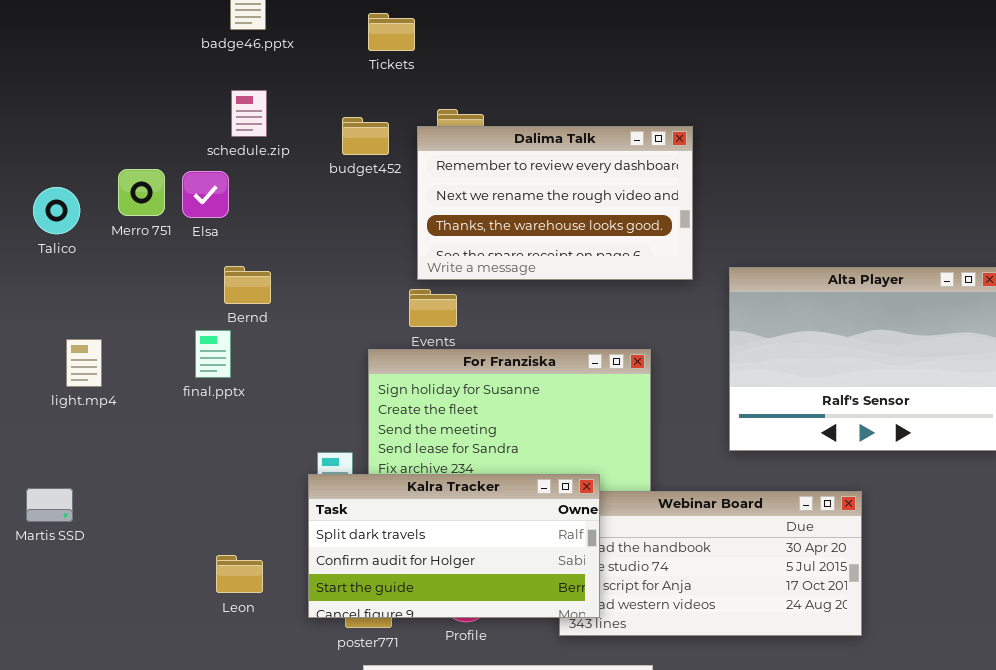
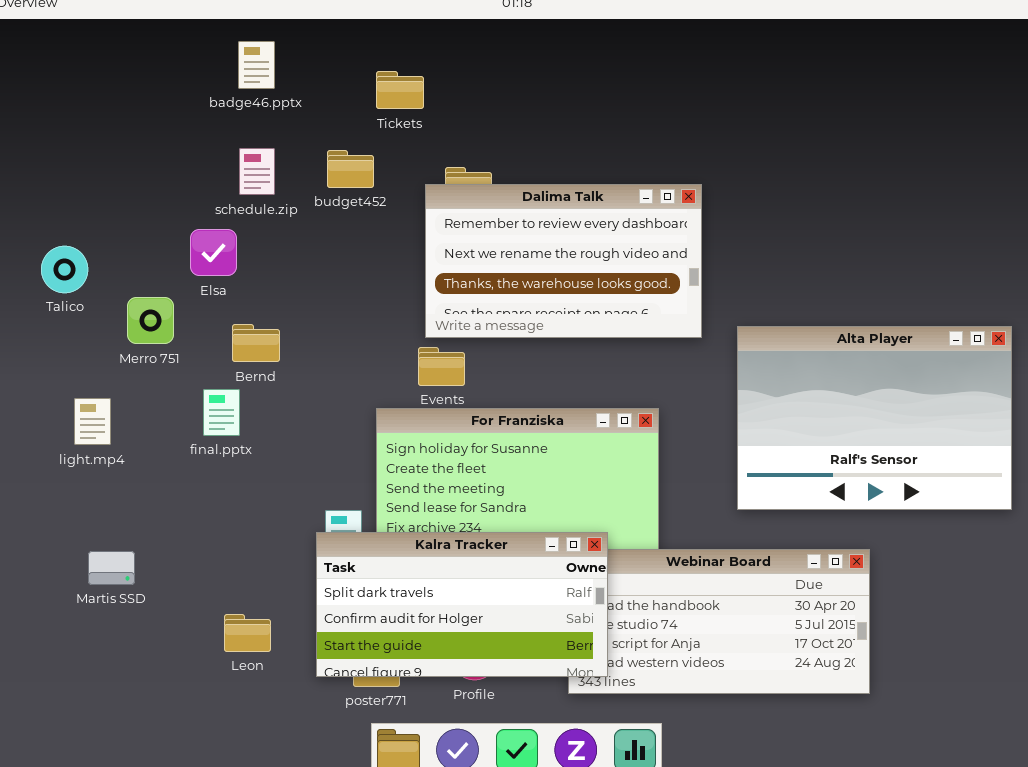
budget452: [342,117,389,155] -> [327,150,374,188], moved
Merro 751: [118,169,165,216] -> [127,297,174,344], moved
Martis SSD: [26,488,73,522] -> [88,551,135,585], moved

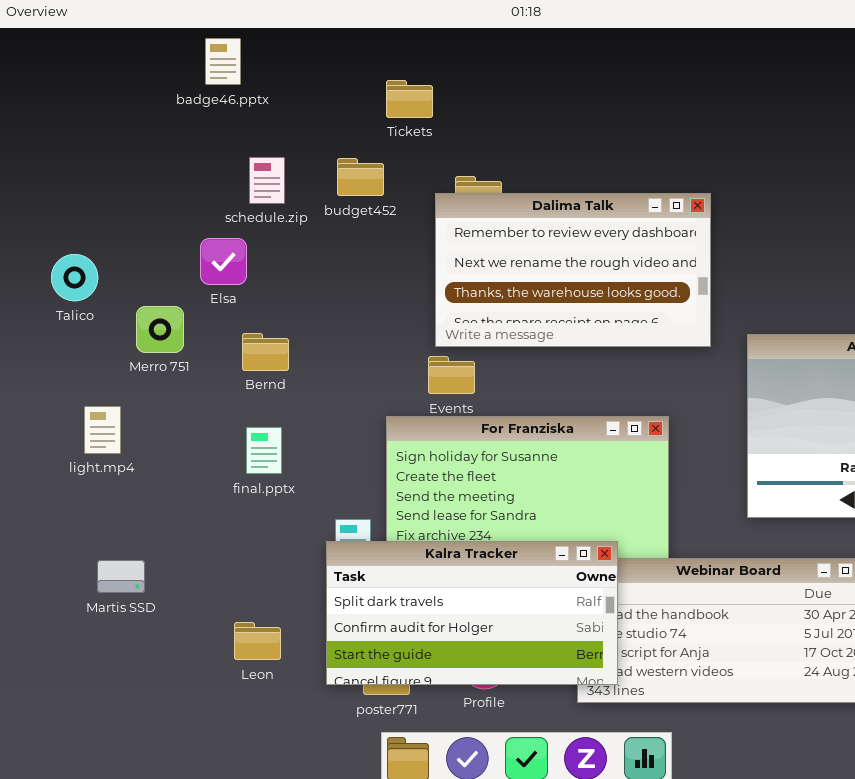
badge46.pptx: [238,41,275,89] -> [205,38,241,85], moved
final.pptx: [203,389,240,436] -> [246,427,282,474], moved

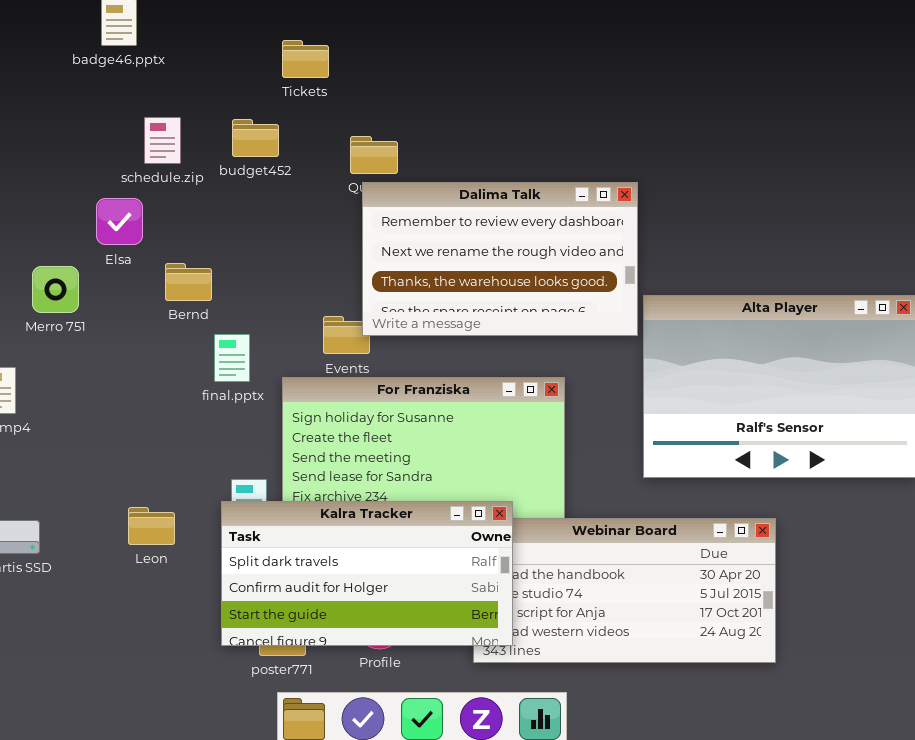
Dalima Talk: [435,193,711,347] -> [362,182,638,336], moved
Bernd: [242,333,289,371] -> [165,263,212,301], moved
final.pptx: [246,427,282,474] -> [214,334,250,382], moved
Leon: [234,622,281,660] -> [128,507,175,545], moved

